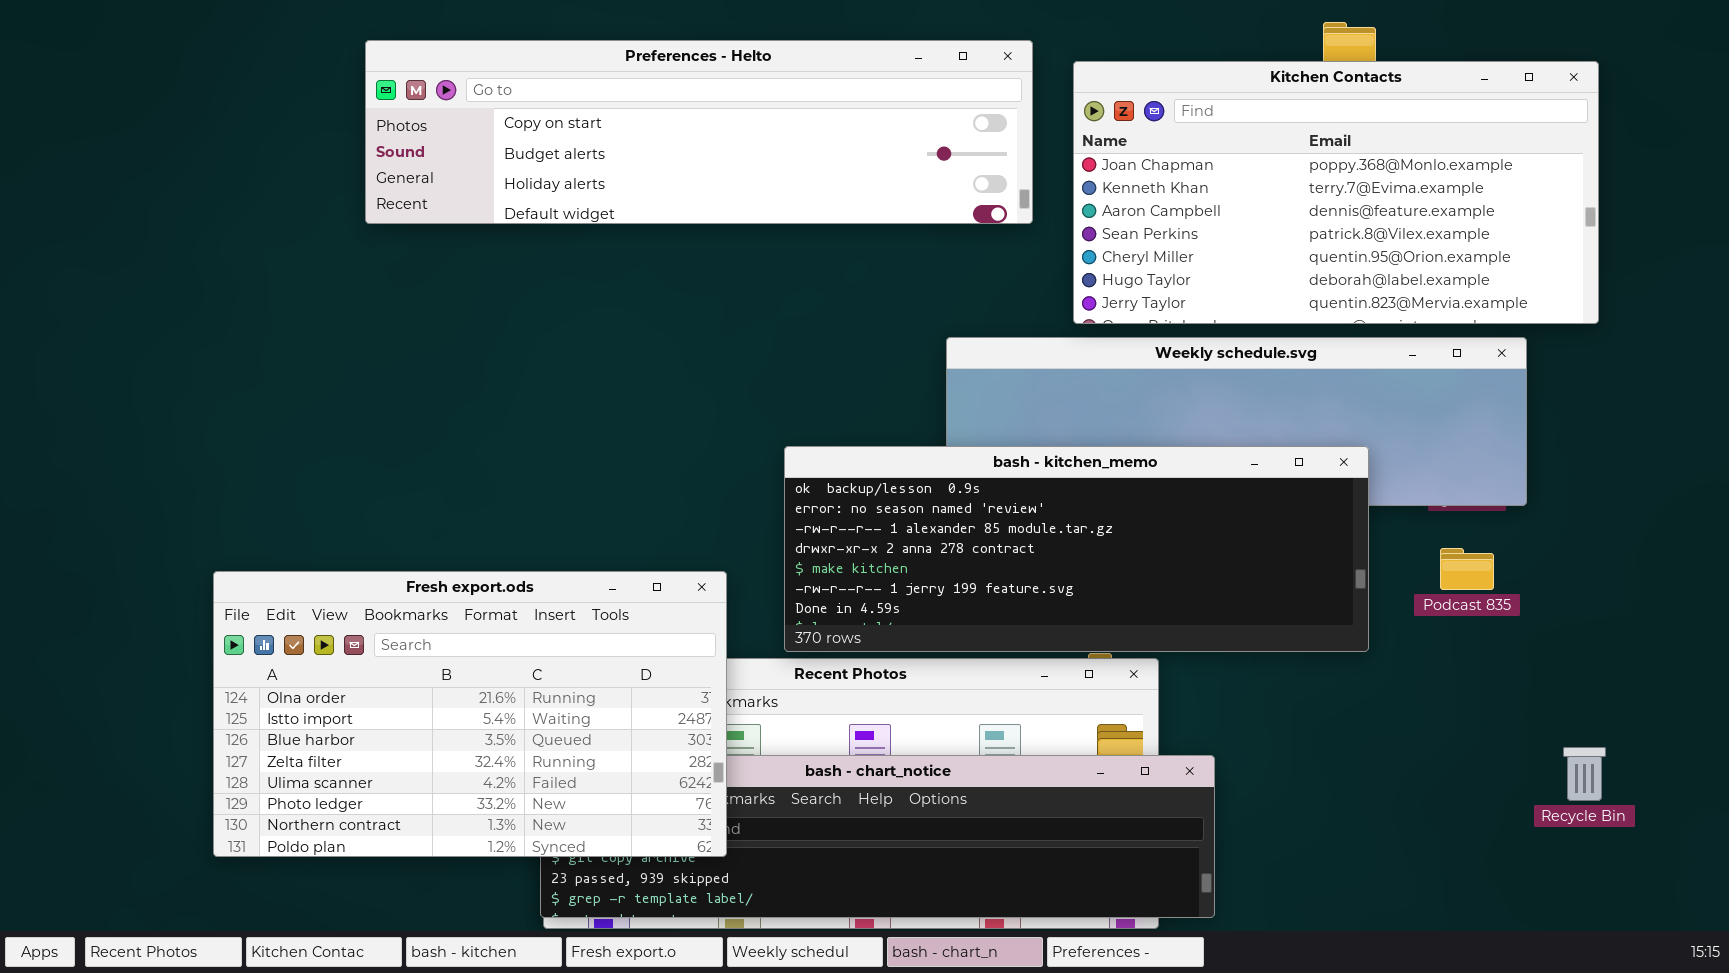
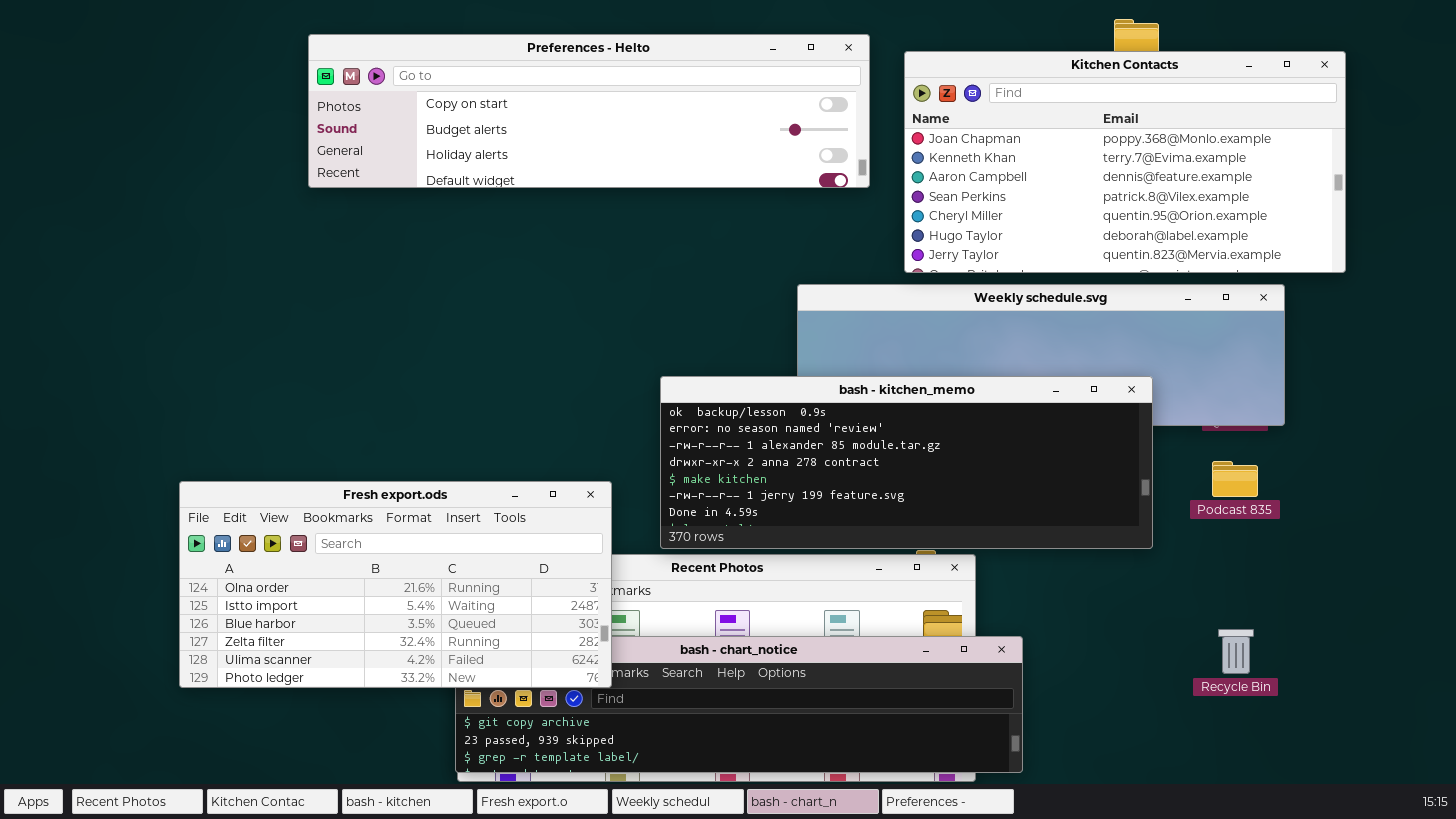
Fresh export.ods: [213,571,727,857] -> [179,481,612,688], resized
Recycle Bin: [1563,747,1606,801] -> [1218,629,1254,674], moved

